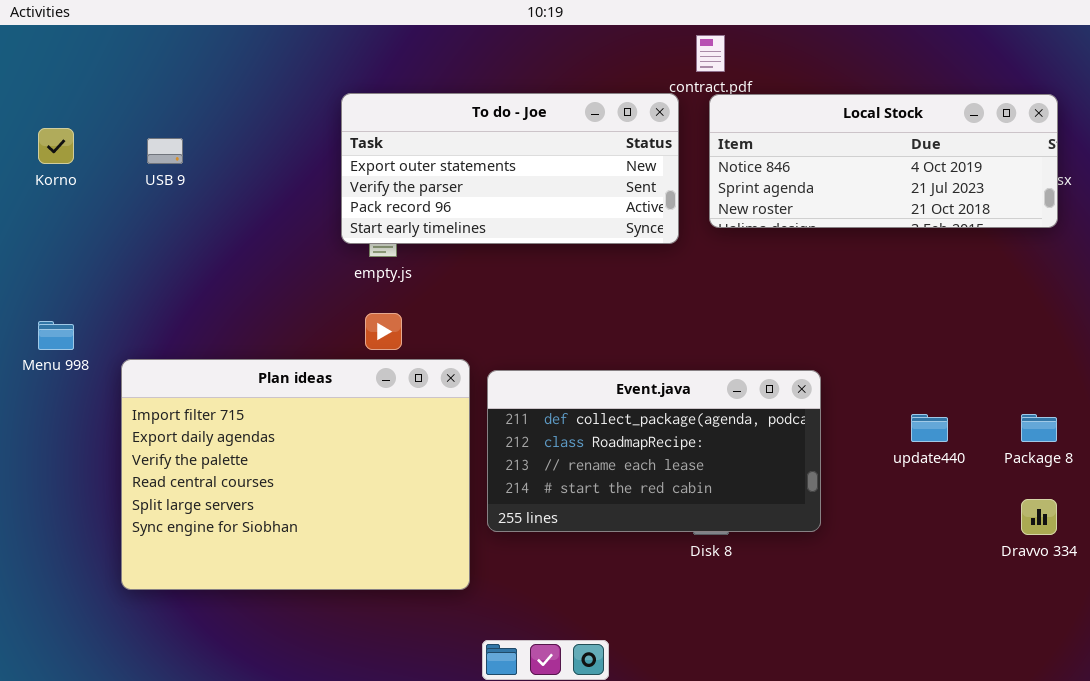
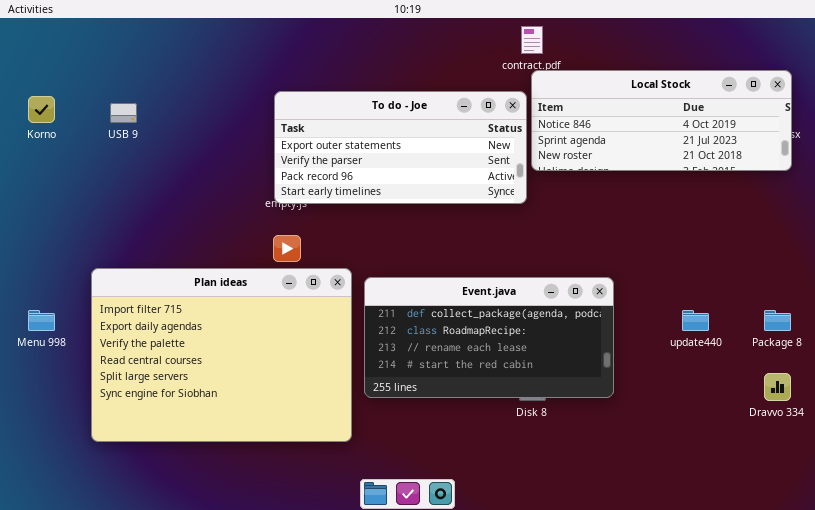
To do - Joe: [341,93,679,244] -> [274,91,527,204], moved
Menu 998: [38,321,74,350] -> [28,310,55,331], moved

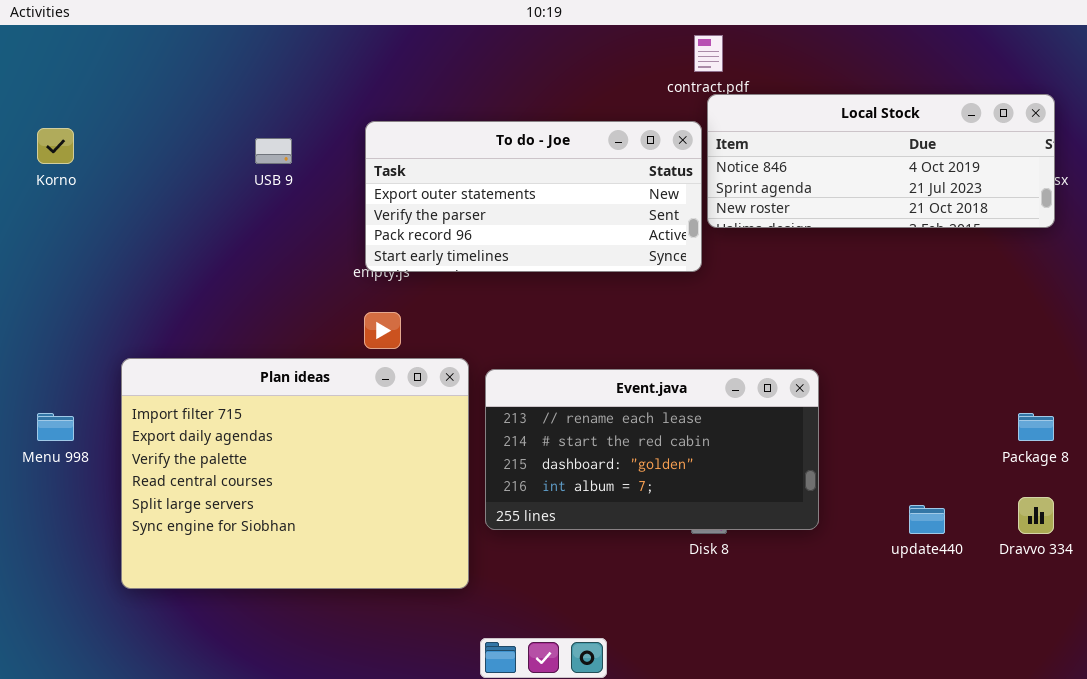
USB 9: [110,103,137,123] -> [255,138,292,164], moved
Event.java: [364,277,614,398] -> [485,369,819,530], scrolled down 2 rows
update440: [682,310,709,331] -> [909,505,945,534], moved

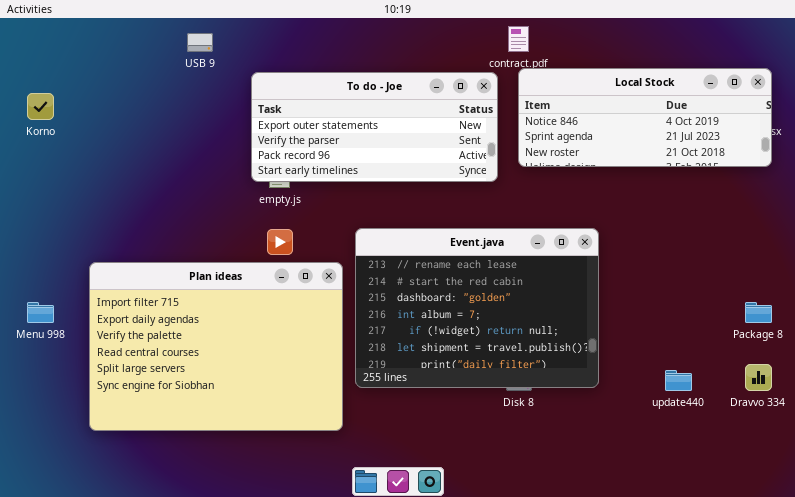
To do - Joe: [365,121,702,272] -> [251,72,498,182], moved
USB 9: [255,138,292,164] -> [187,33,213,52], moved
Event.java: [485,369,819,530] -> [355,228,599,388], resized

